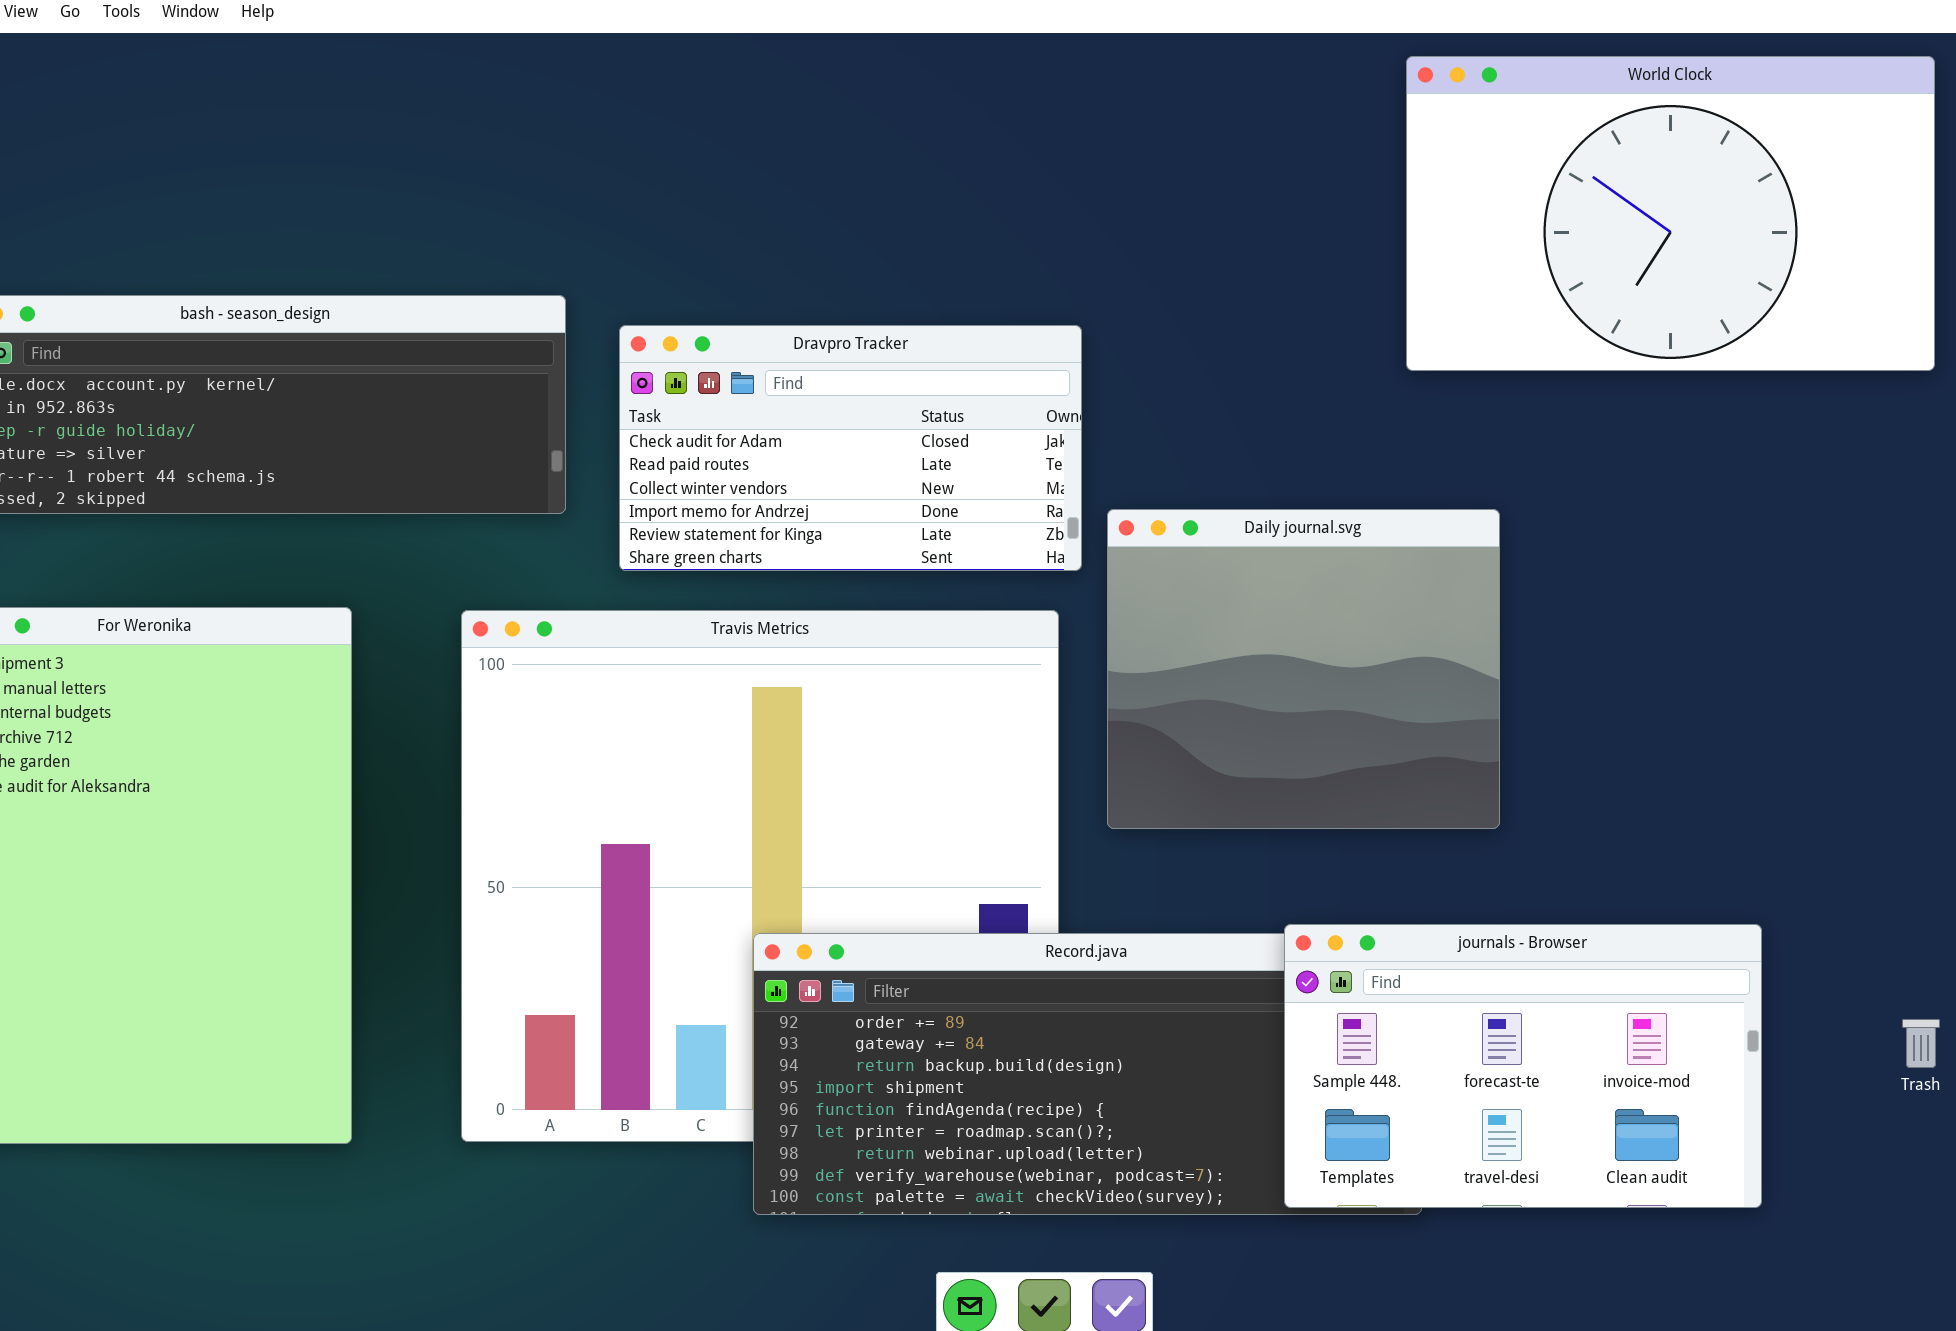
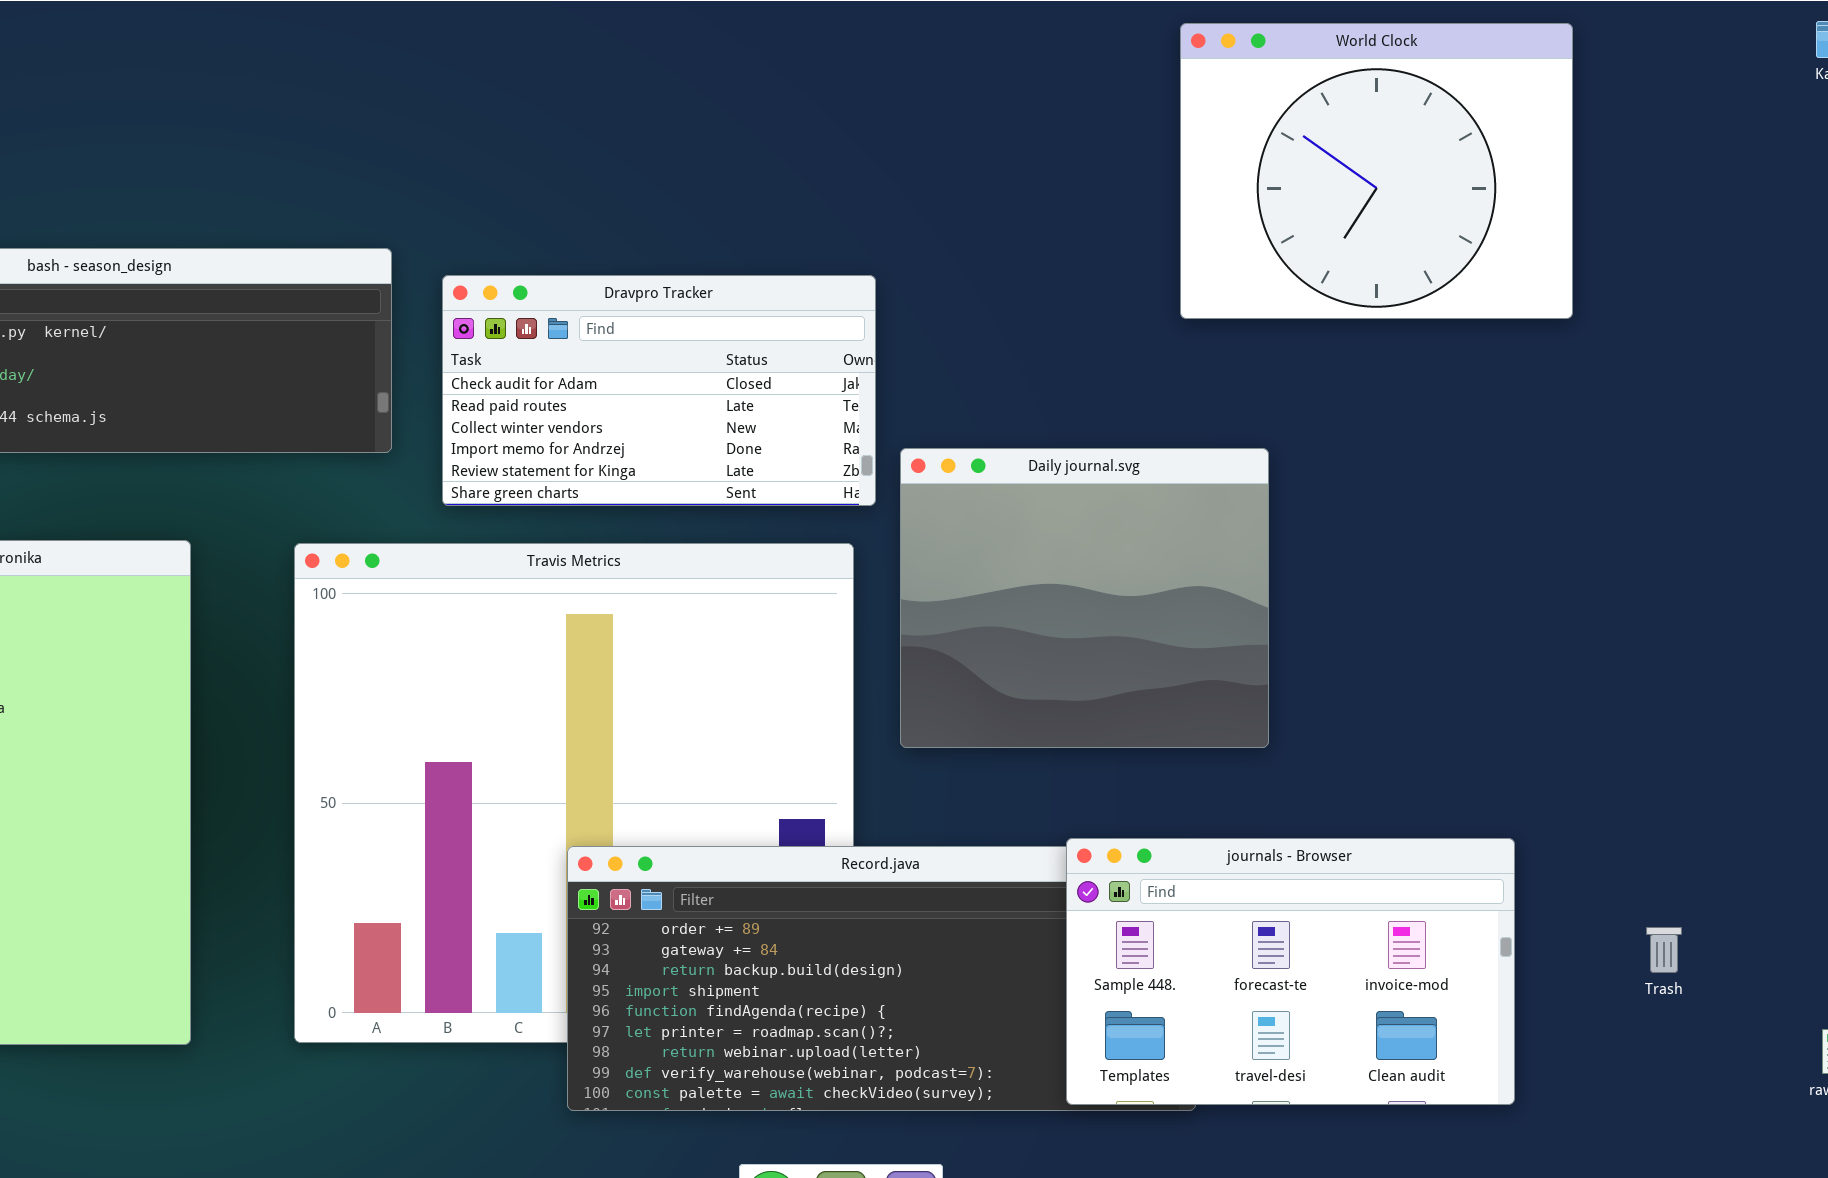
World Clock: [1406,56,1935,371] -> [1180,23,1573,319], resized

